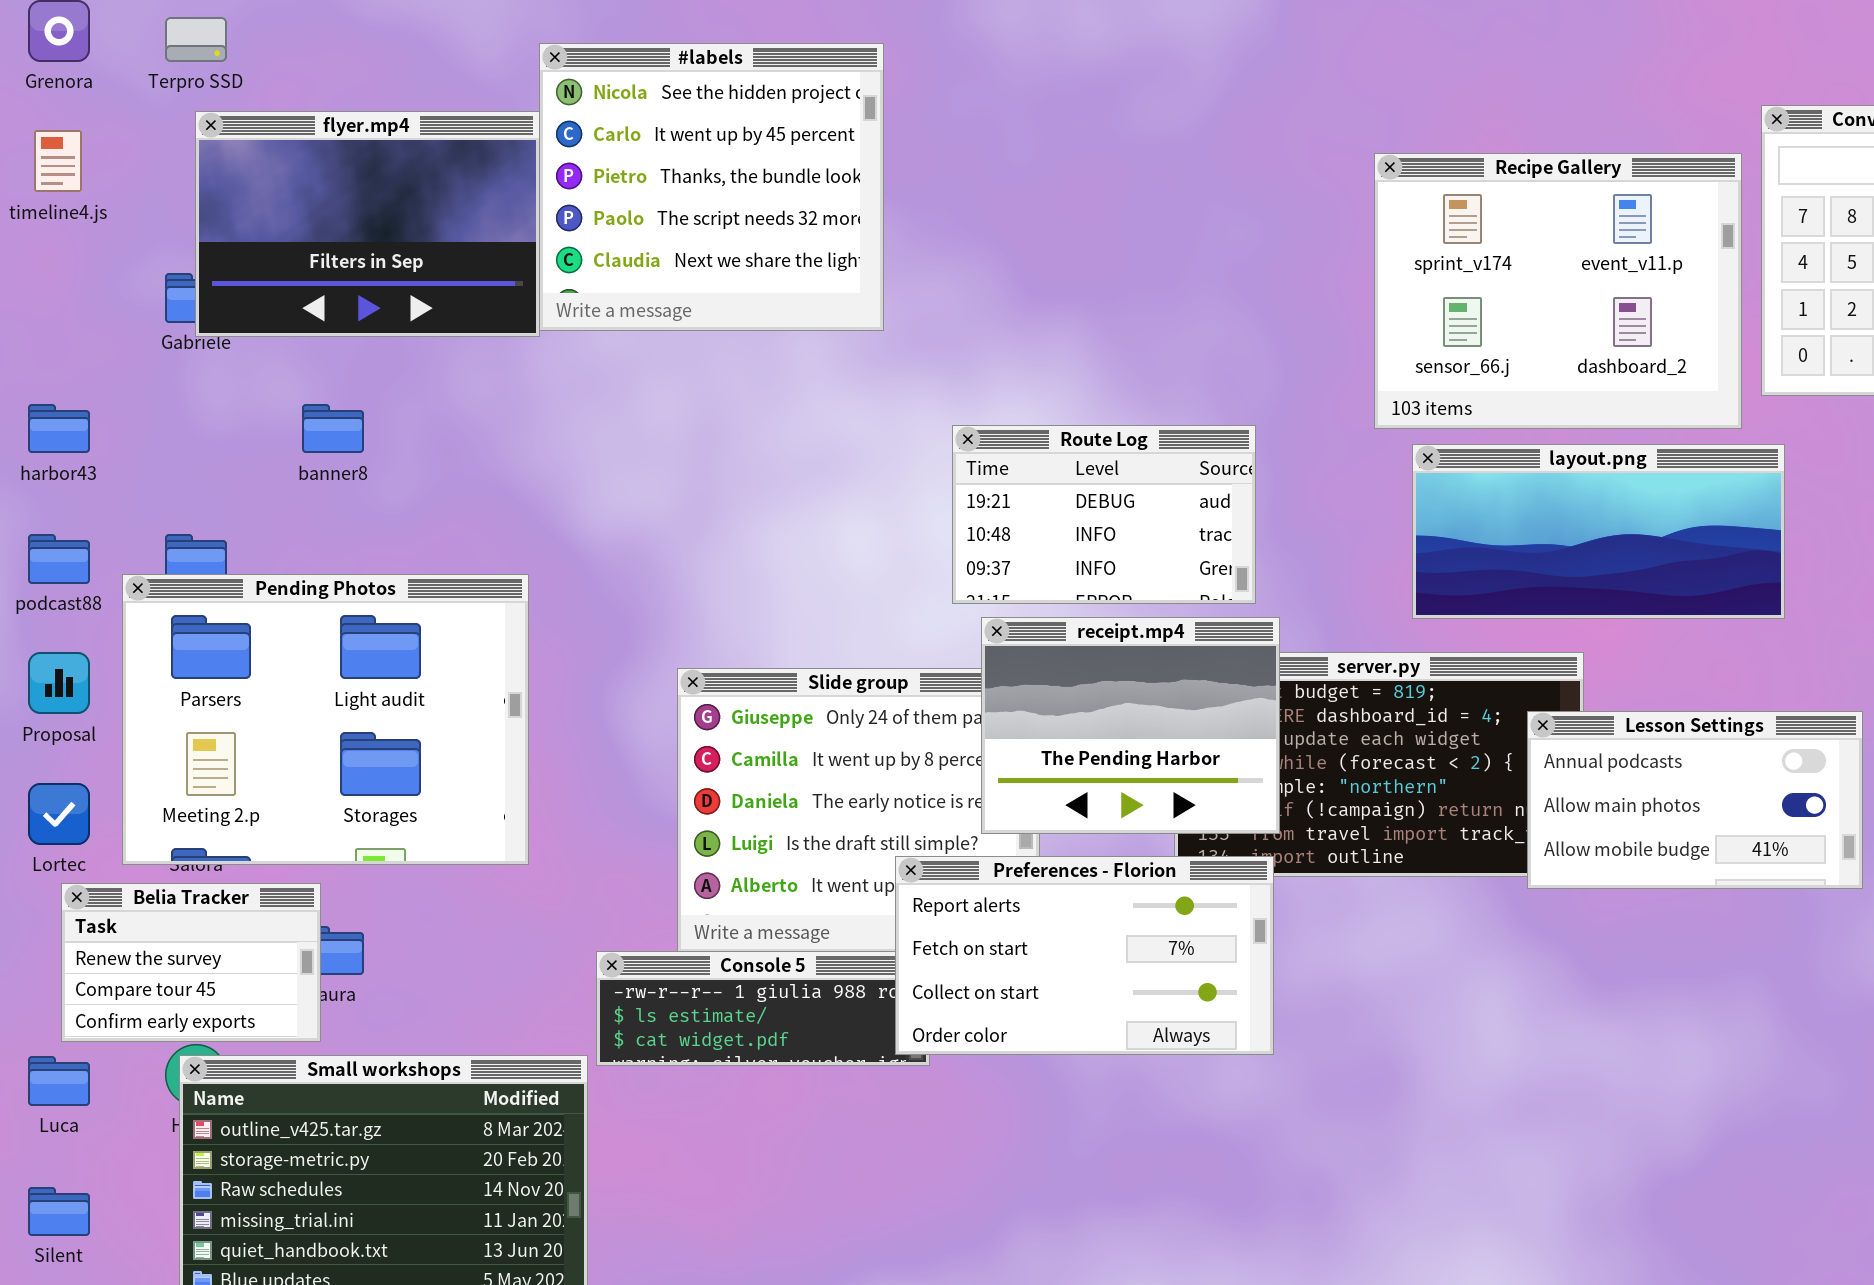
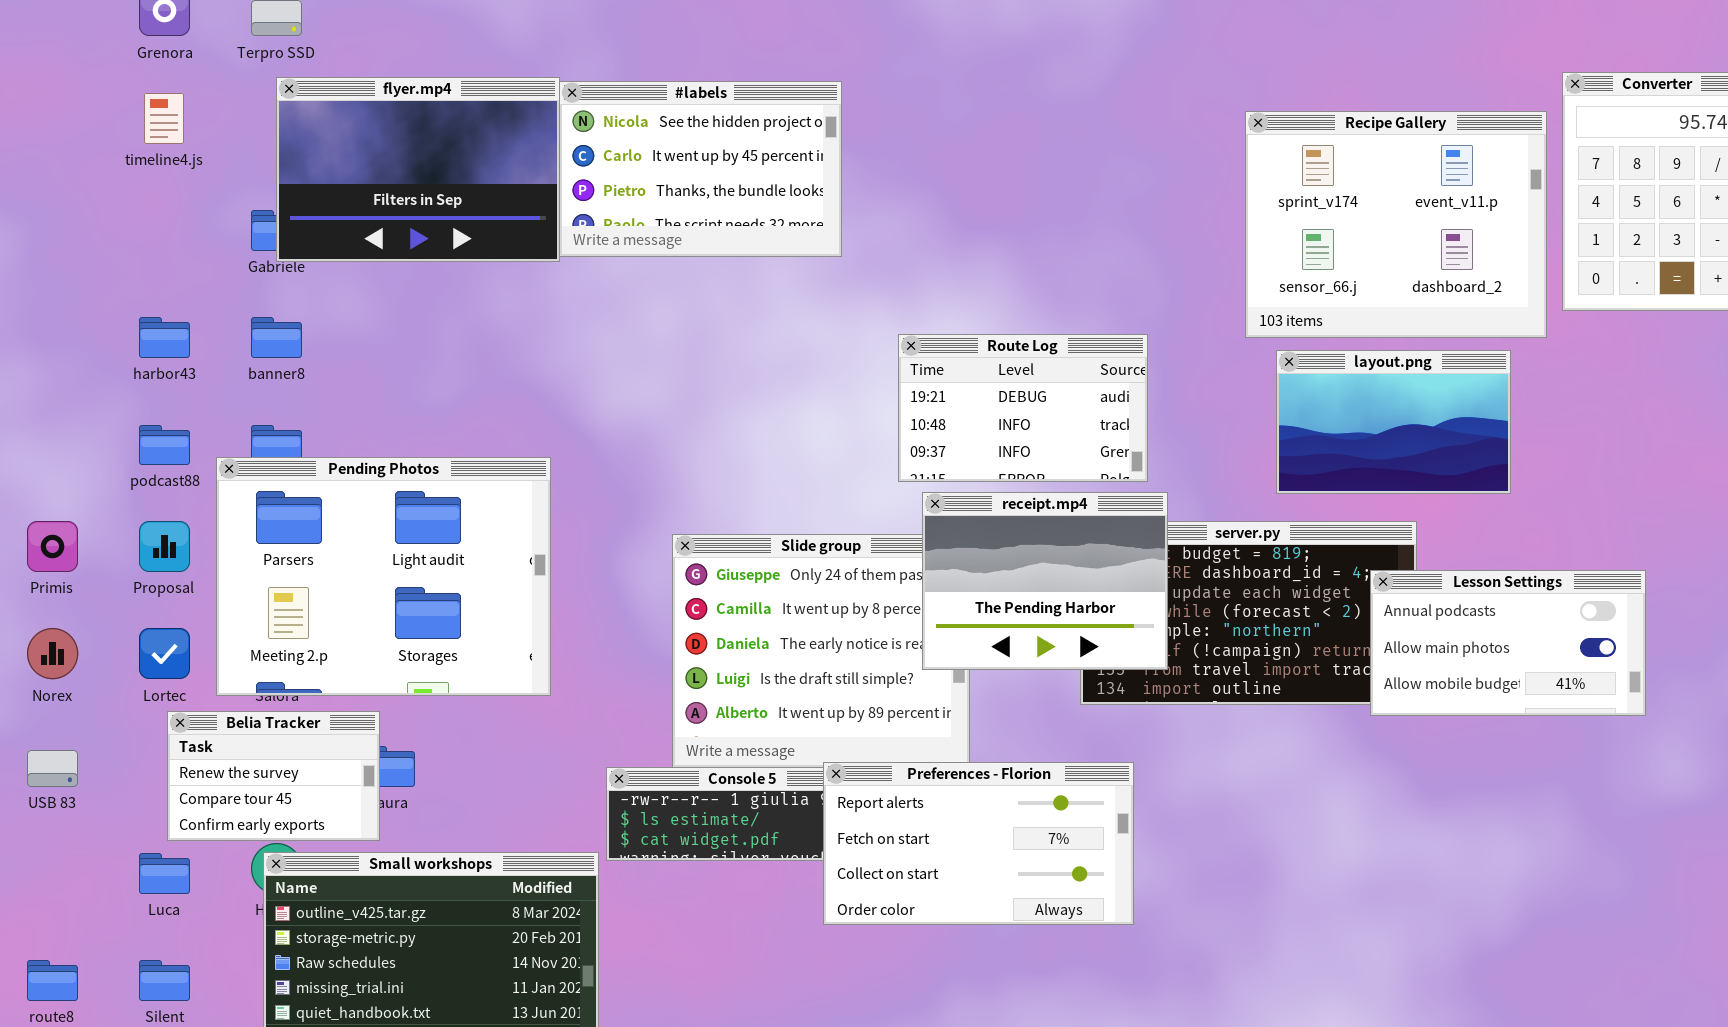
#labels: [539,43,884,331] -> [559,81,842,257], resized
banner8: [302,404,364,453] -> [251,317,302,358], moved
layout.png: [1412,444,1785,619] -> [1276,350,1511,494], resized
Preferences - Florion: [895,856,1274,1055] -> [823,762,1134,925], moved

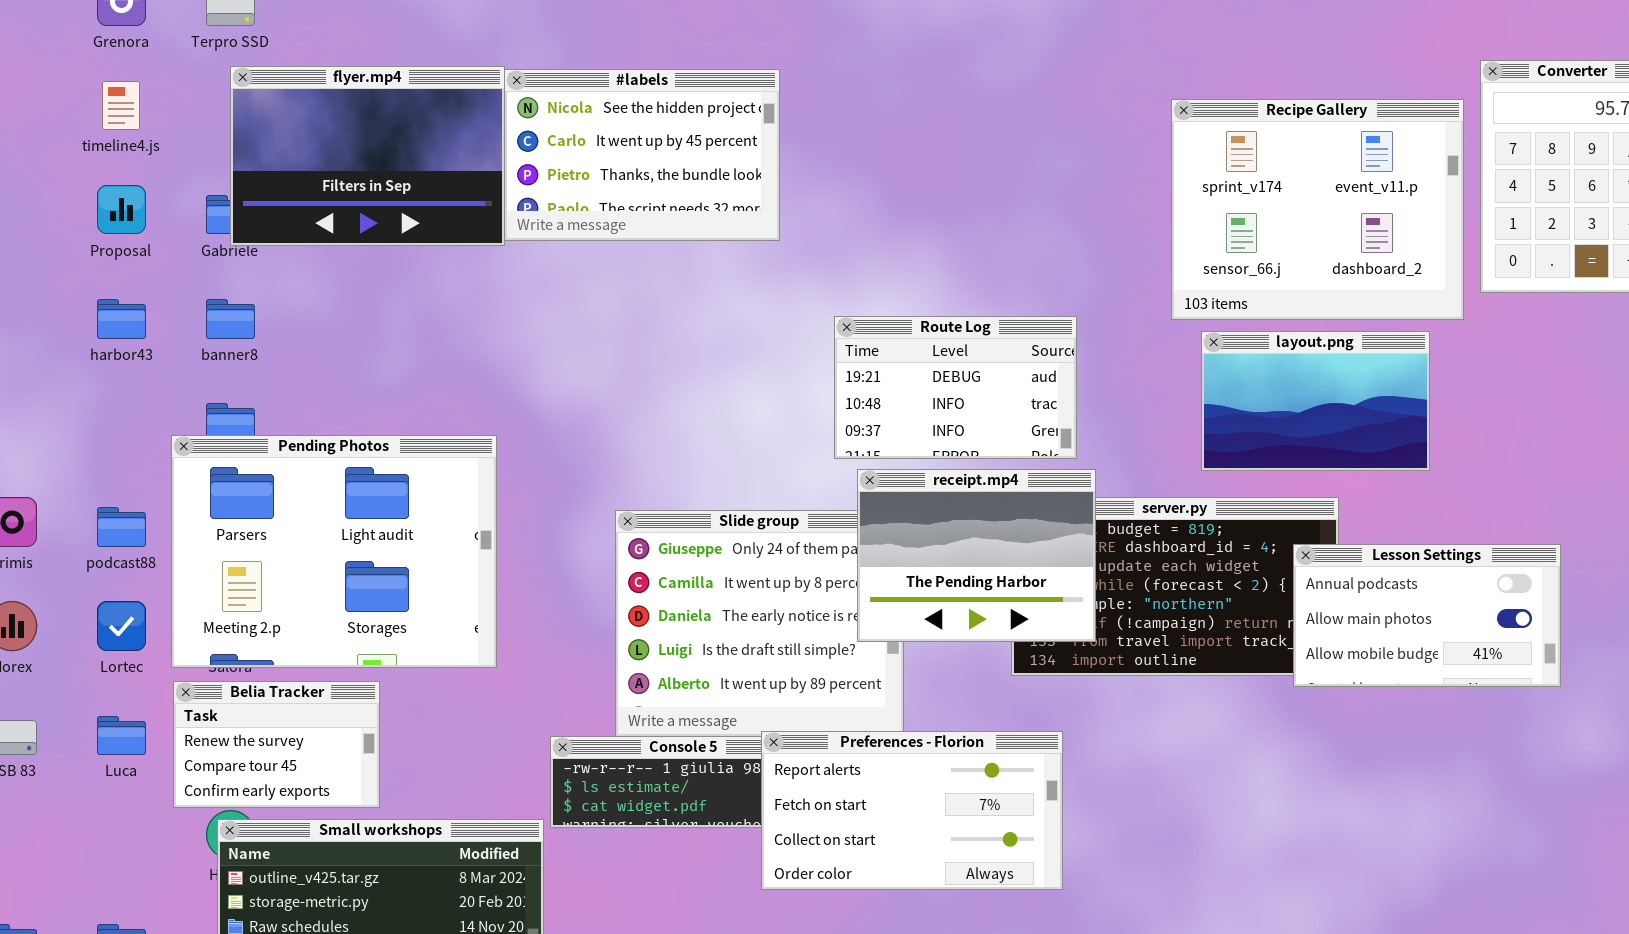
podcast88: [139,425,190,465] -> [97,507,146,547], moved
Proposal: [139,521,190,572] -> [97,185,146,234], moved
Belia Tracker: [167,711,380,841] -> [173,681,380,808], moved
Luca: [139,853,190,894] -> [97,716,146,755], moved

